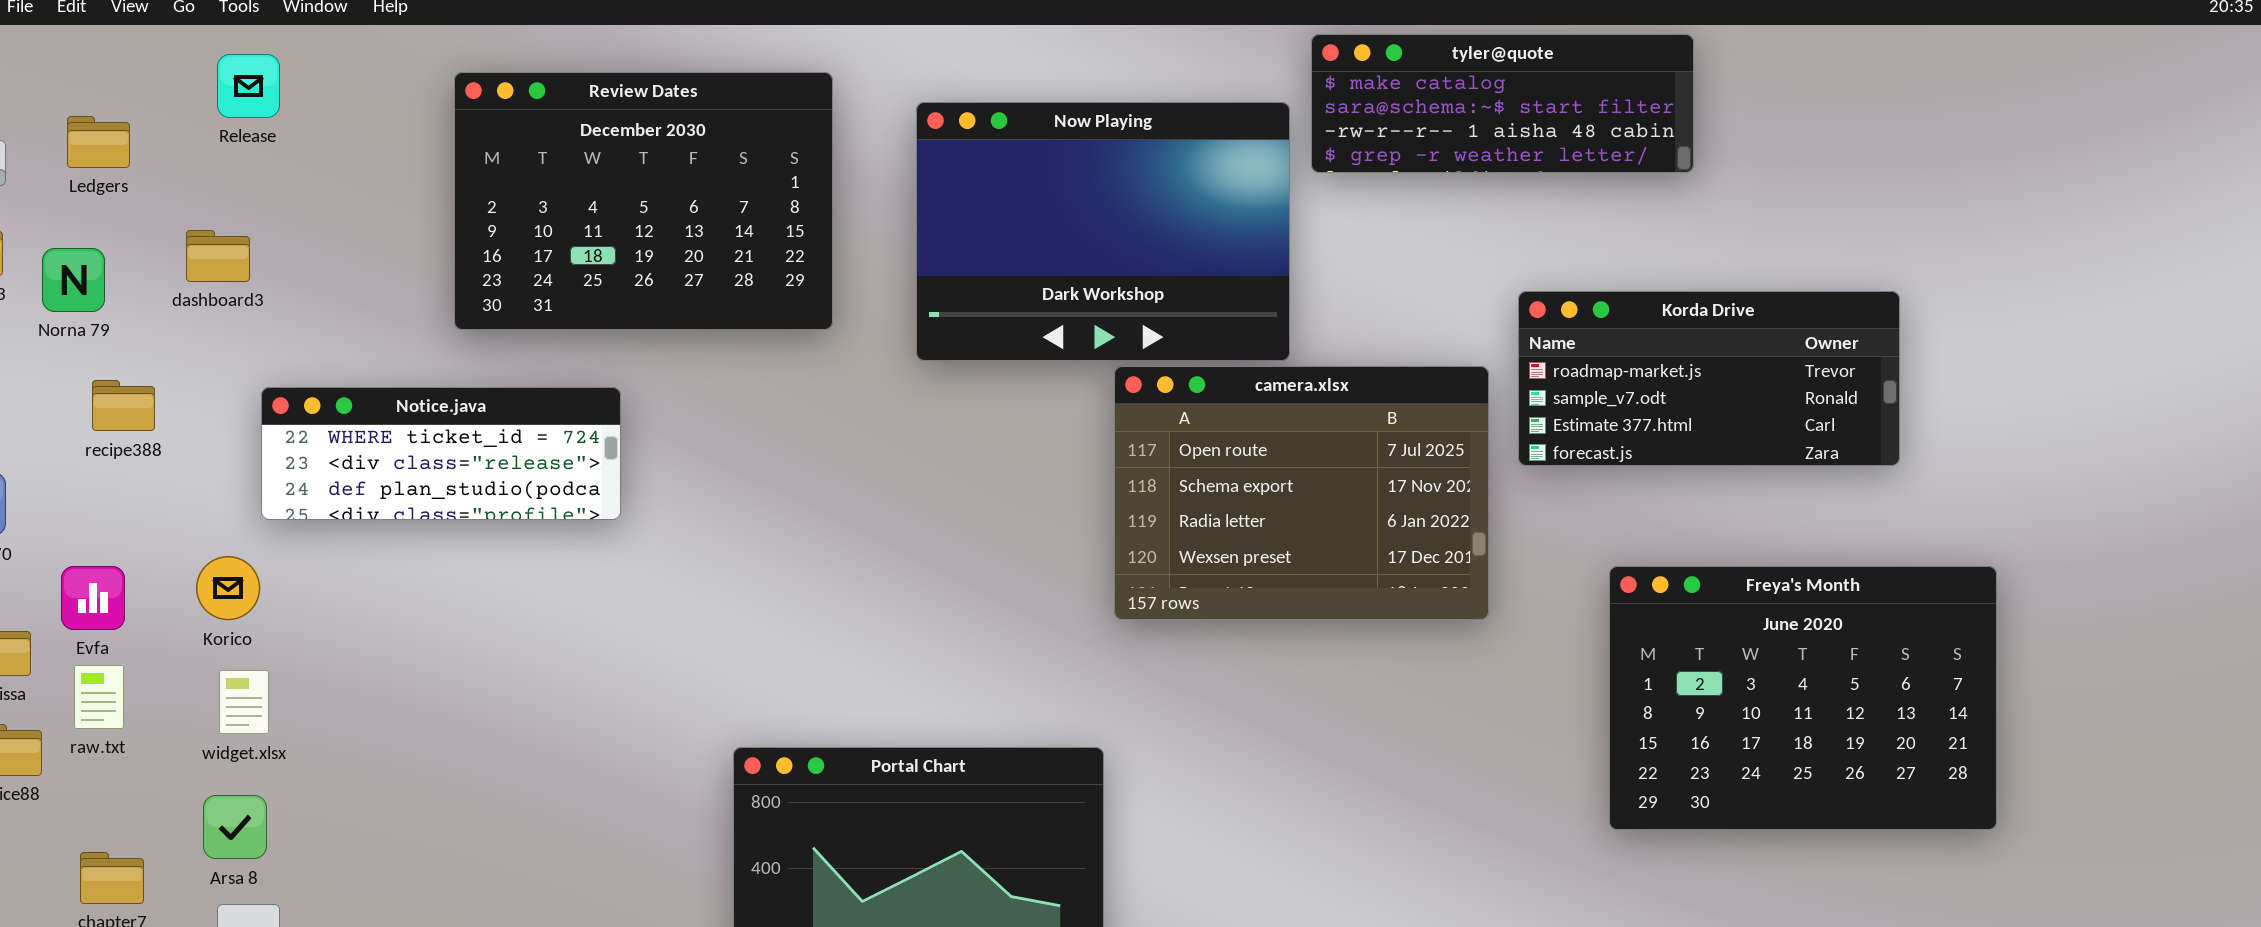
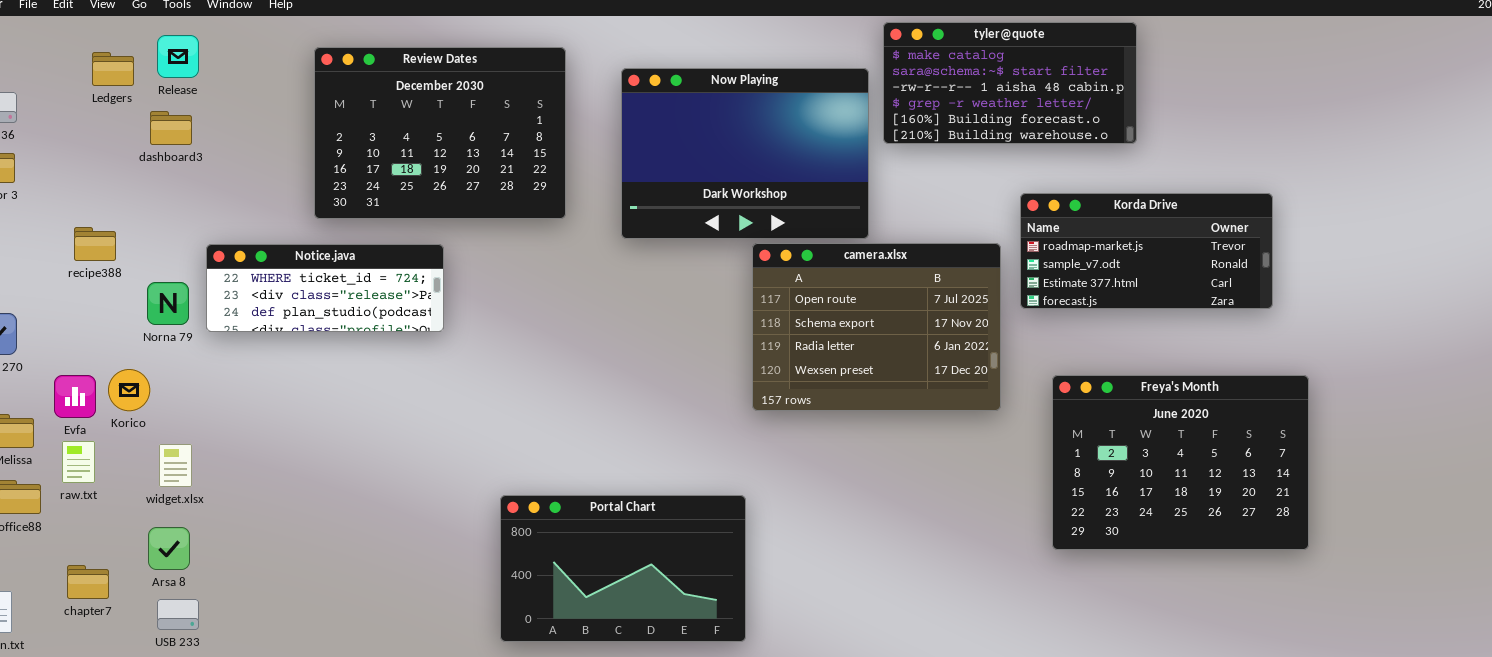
tyler@quote: [1311,34,1694,173] -> [883,22,1137,144], resized
Ledgers: [67,116,130,168] -> [92,52,134,86], moved
dashboard3: [186,230,250,282] -> [150,111,192,145], moved
Norna 79: [42,248,105,312] -> [147,282,189,325], moved
recipe388: [92,380,155,431] -> [74,227,116,261], moved
Notice.java: [261,387,621,520] -> [206,244,444,332], moved
Korico: [196,556,260,620] -> [108,369,150,411], moved
Freya's Month: [1609,566,1997,830] -> [1052,375,1309,550], moved

